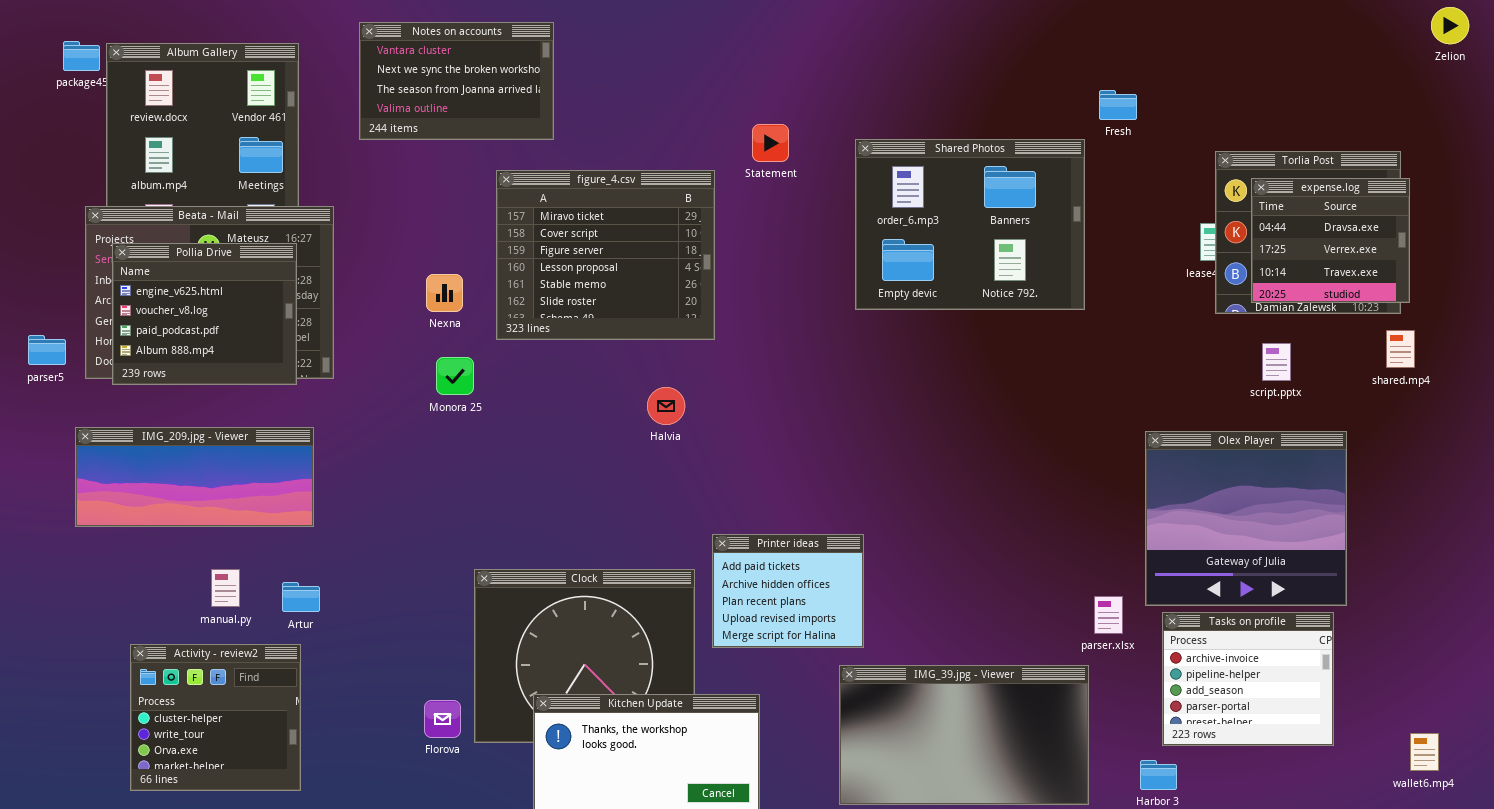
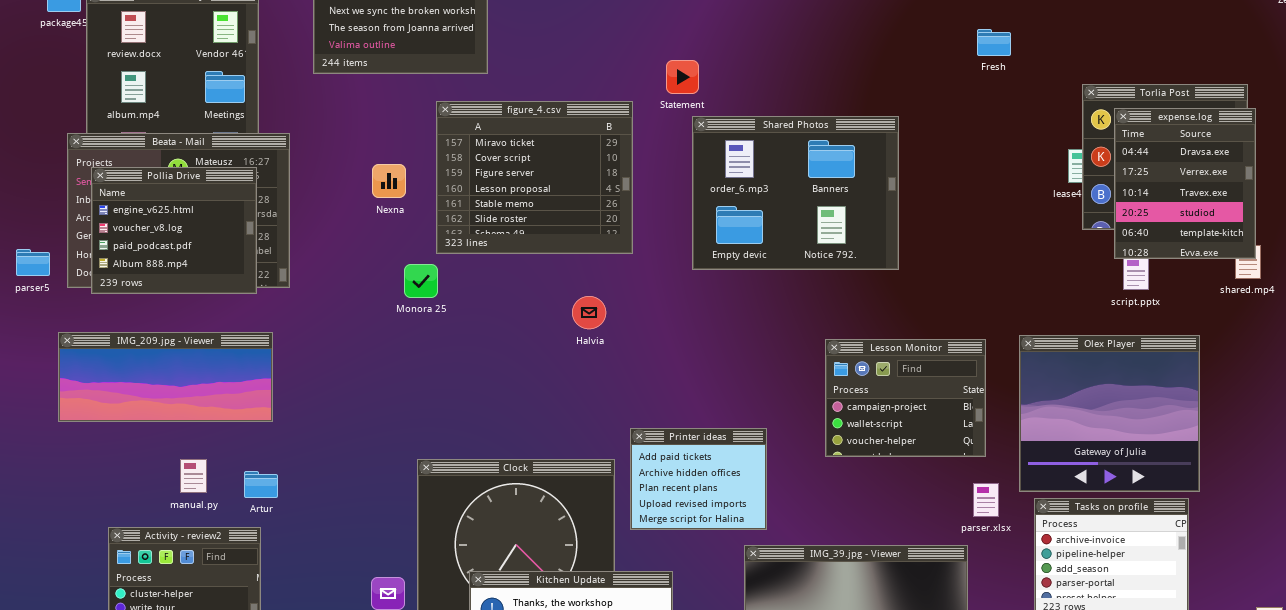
Shared Photos: [855,139,1085,310] -> [692,116,899,270], moved
expense.log: [1251,178,1410,303] -> [1114,108,1256,259], resized
Nexna: [426,274,463,312] -> [372,164,406,198], moved
Monora 25: [436,357,474,395] -> [404,264,438,298], moved
Lesson Monitor: none -> [825,339,986,457], opened

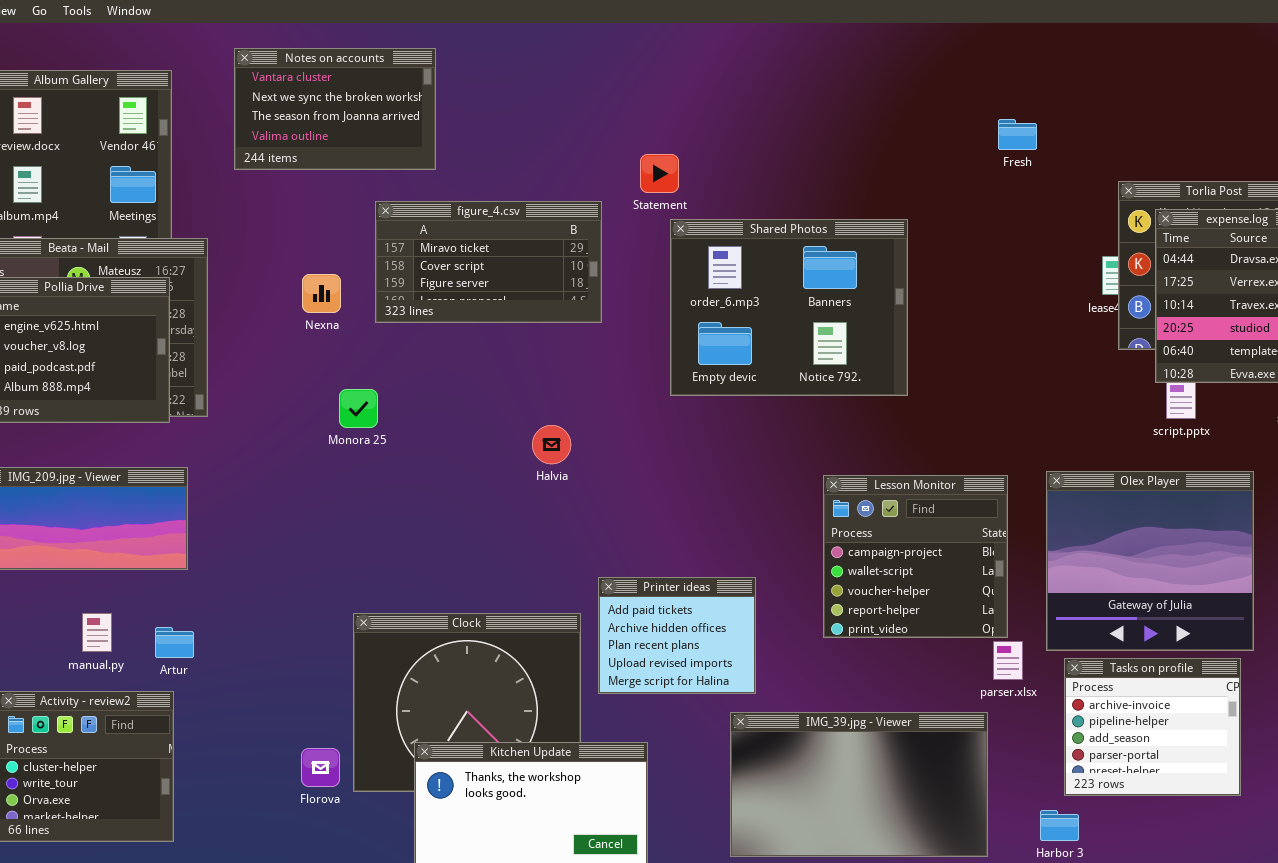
figure_4.csv: [436,101,633,254] -> [375,201,602,323], resized
Lesson Monitor: [825,339,986,457] -> [823,475,1008,638], resized

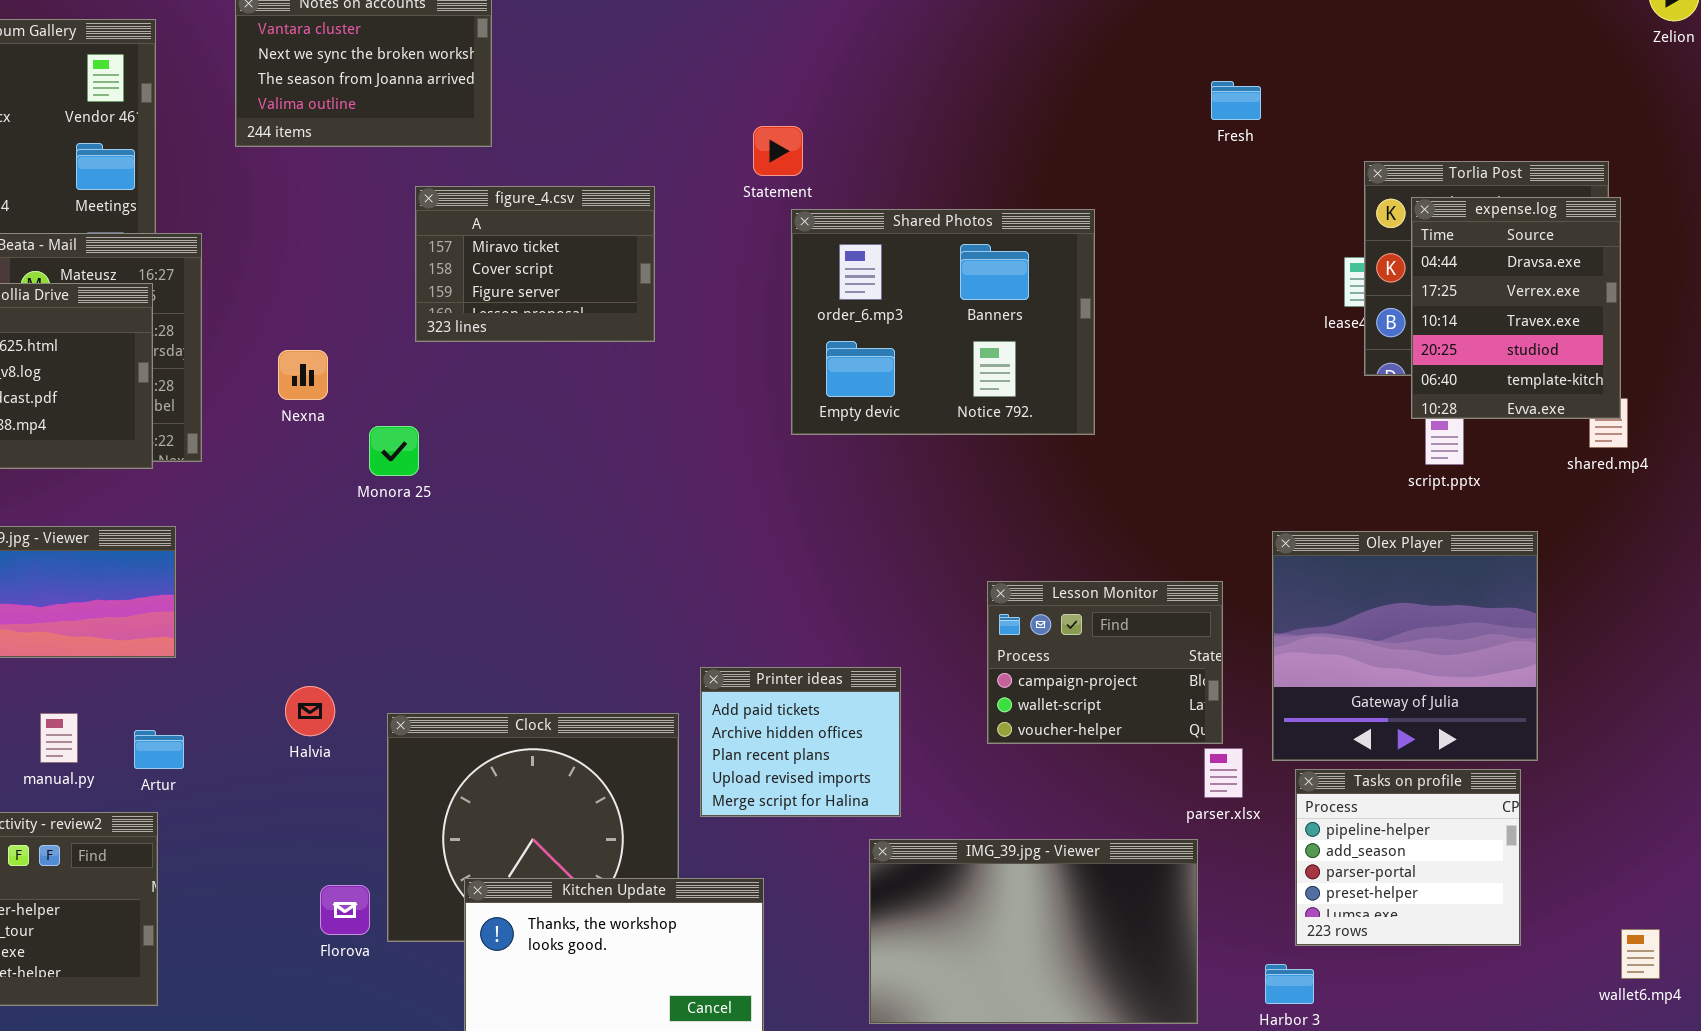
figure_4.csv: [375,201,602,323] -> [415,186,655,342], resized
Nexna: [302,274,341,313] -> [278,350,328,400], moved
Halvia: [532,425,571,464] -> [285,686,335,736], moved
Lesson Monitor: [823,475,1008,638] -> [987,581,1223,744], resized
Tasks on profile: [1064,658,1241,796] -> [1295,769,1521,946], scrolled down 1 row

